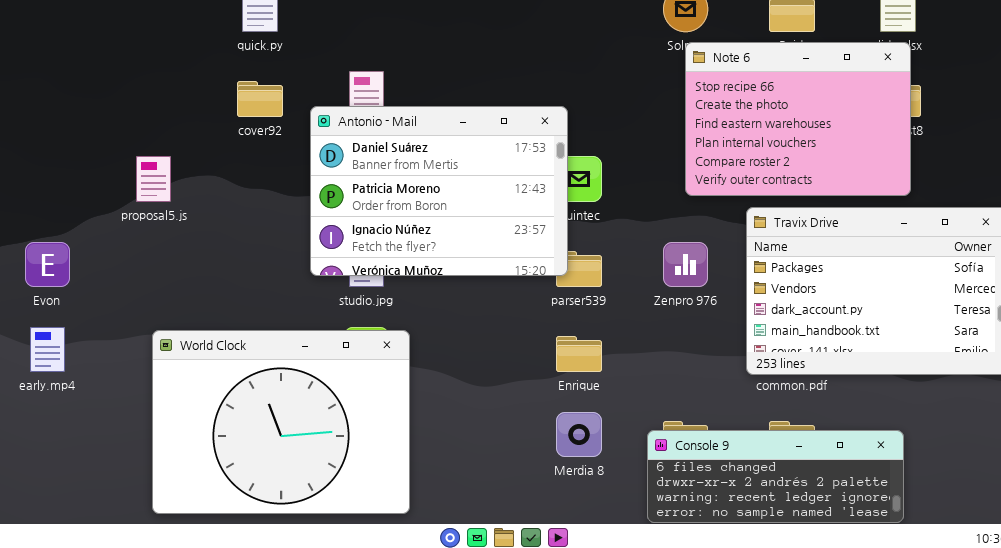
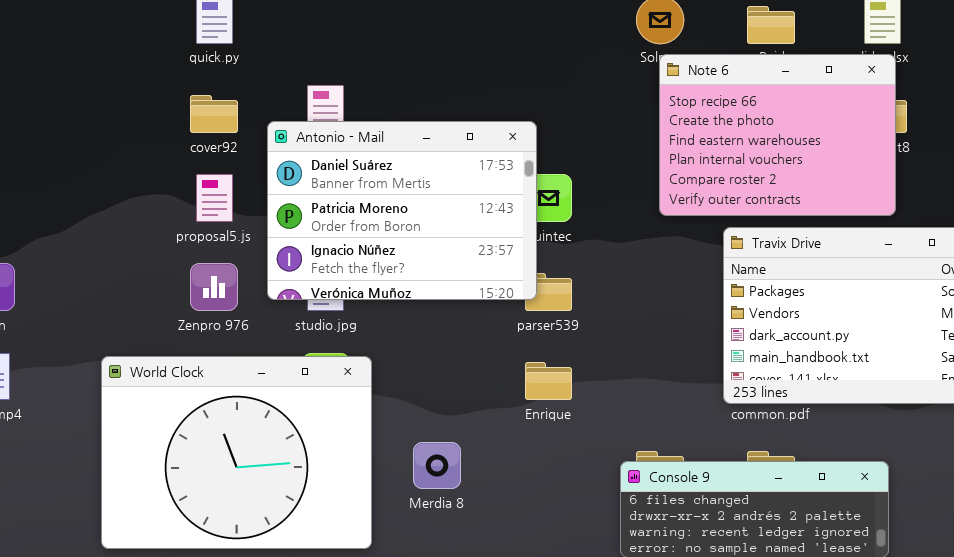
proposal5.js: [136,156,171,202] -> [196,174,233,222], moved
Zenpro 976: [663,242,708,287] -> [190,263,238,311], moved
Merdia 8: [556,412,602,457] -> [413,442,461,489], moved

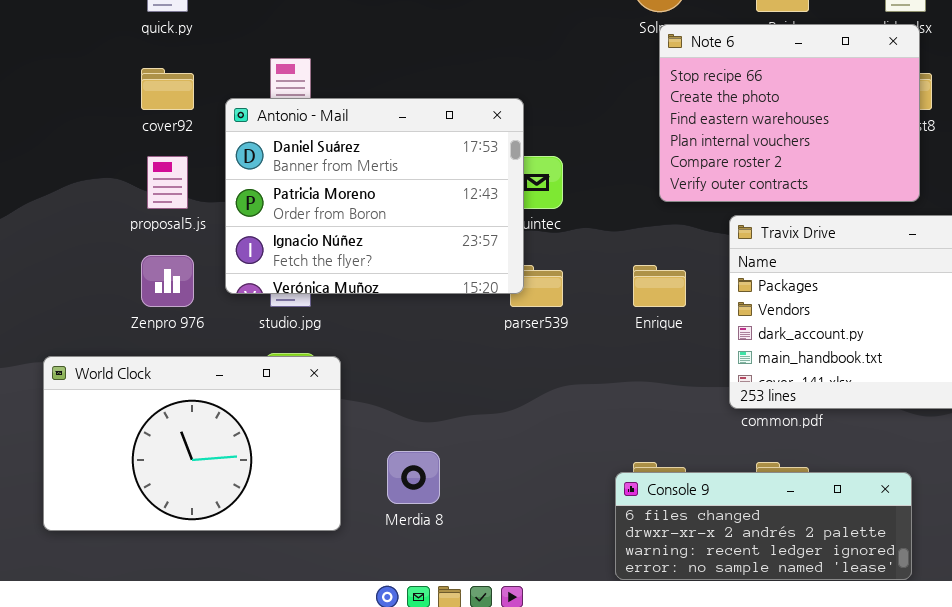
World Clock: [101,356,372,549] -> [43,356,341,531], resized
Enrique: [525,362,572,400] -> [633,265,686,307], moved

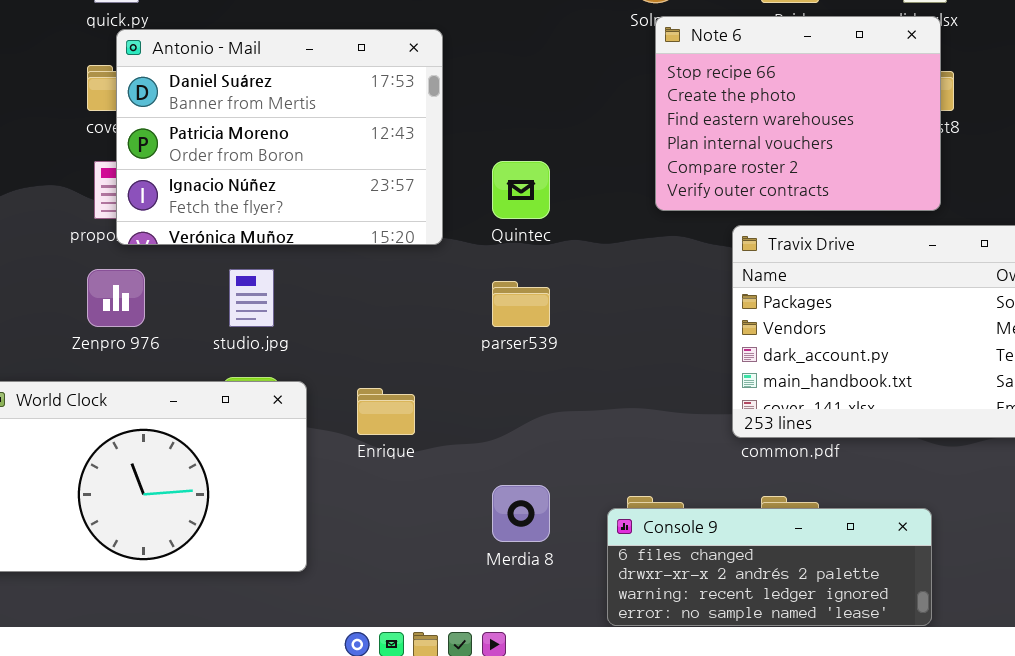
Antonio - Mail: [225,98,524,294] -> [116,29,443,245], moved
Enrique: [633,265,686,307] -> [357,388,415,435], moved
Merdia 8: [387,451,440,504] -> [492,485,550,542], moved

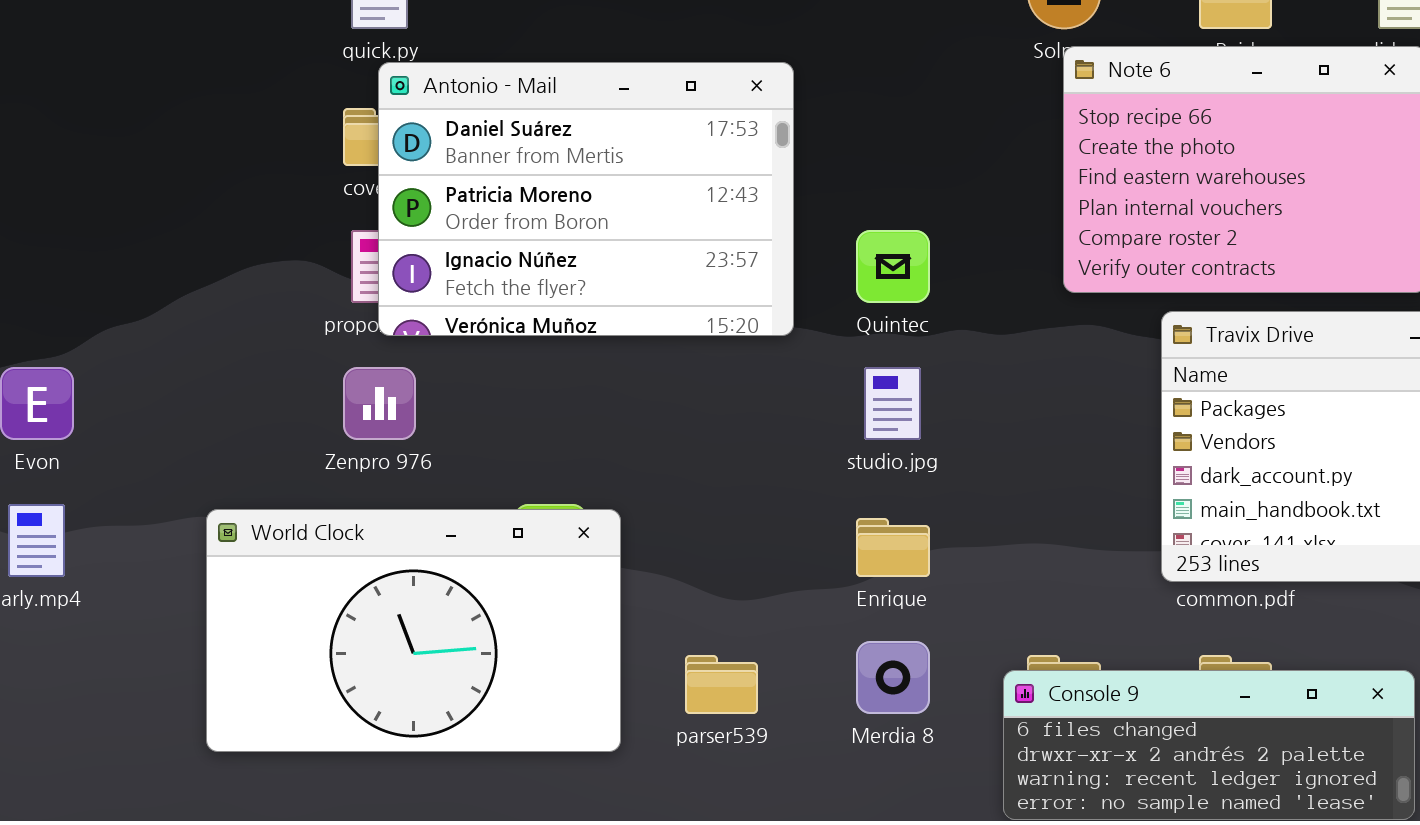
studio.jpg: [229,269,274,327] -> [864,367,921,440], moved
parser539: [492,281,550,327] -> [685,655,758,714], moved
Enrique: [357,388,415,435] -> [856,518,930,577], moved

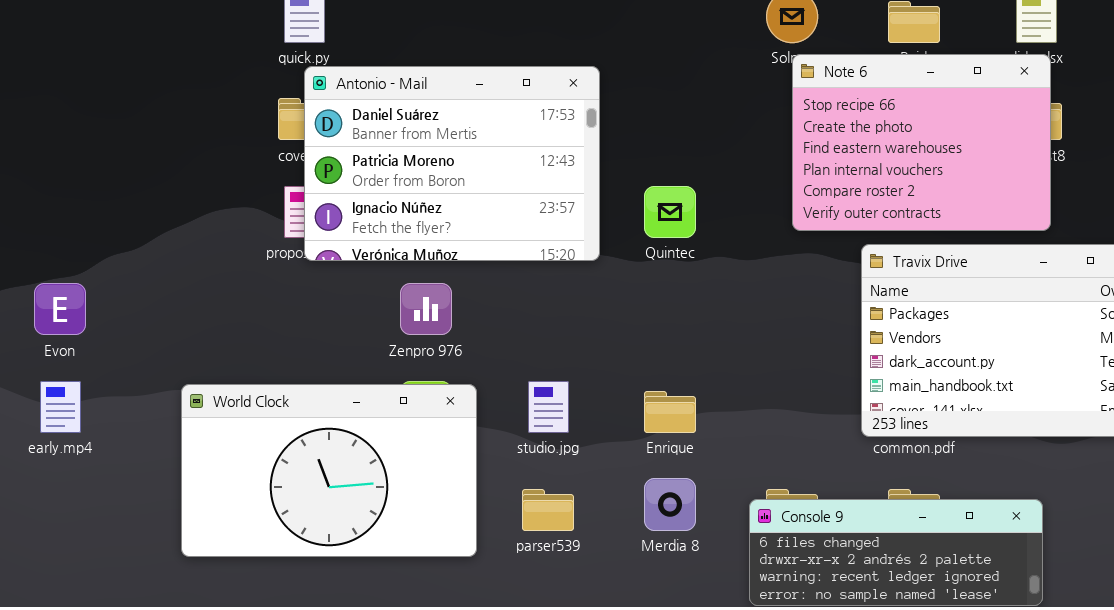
Zenpro 976: [343,367,416,440] -> [400,283,452,335], moved
studio.jpg: [864,367,921,440] -> [528,381,569,433], moved

